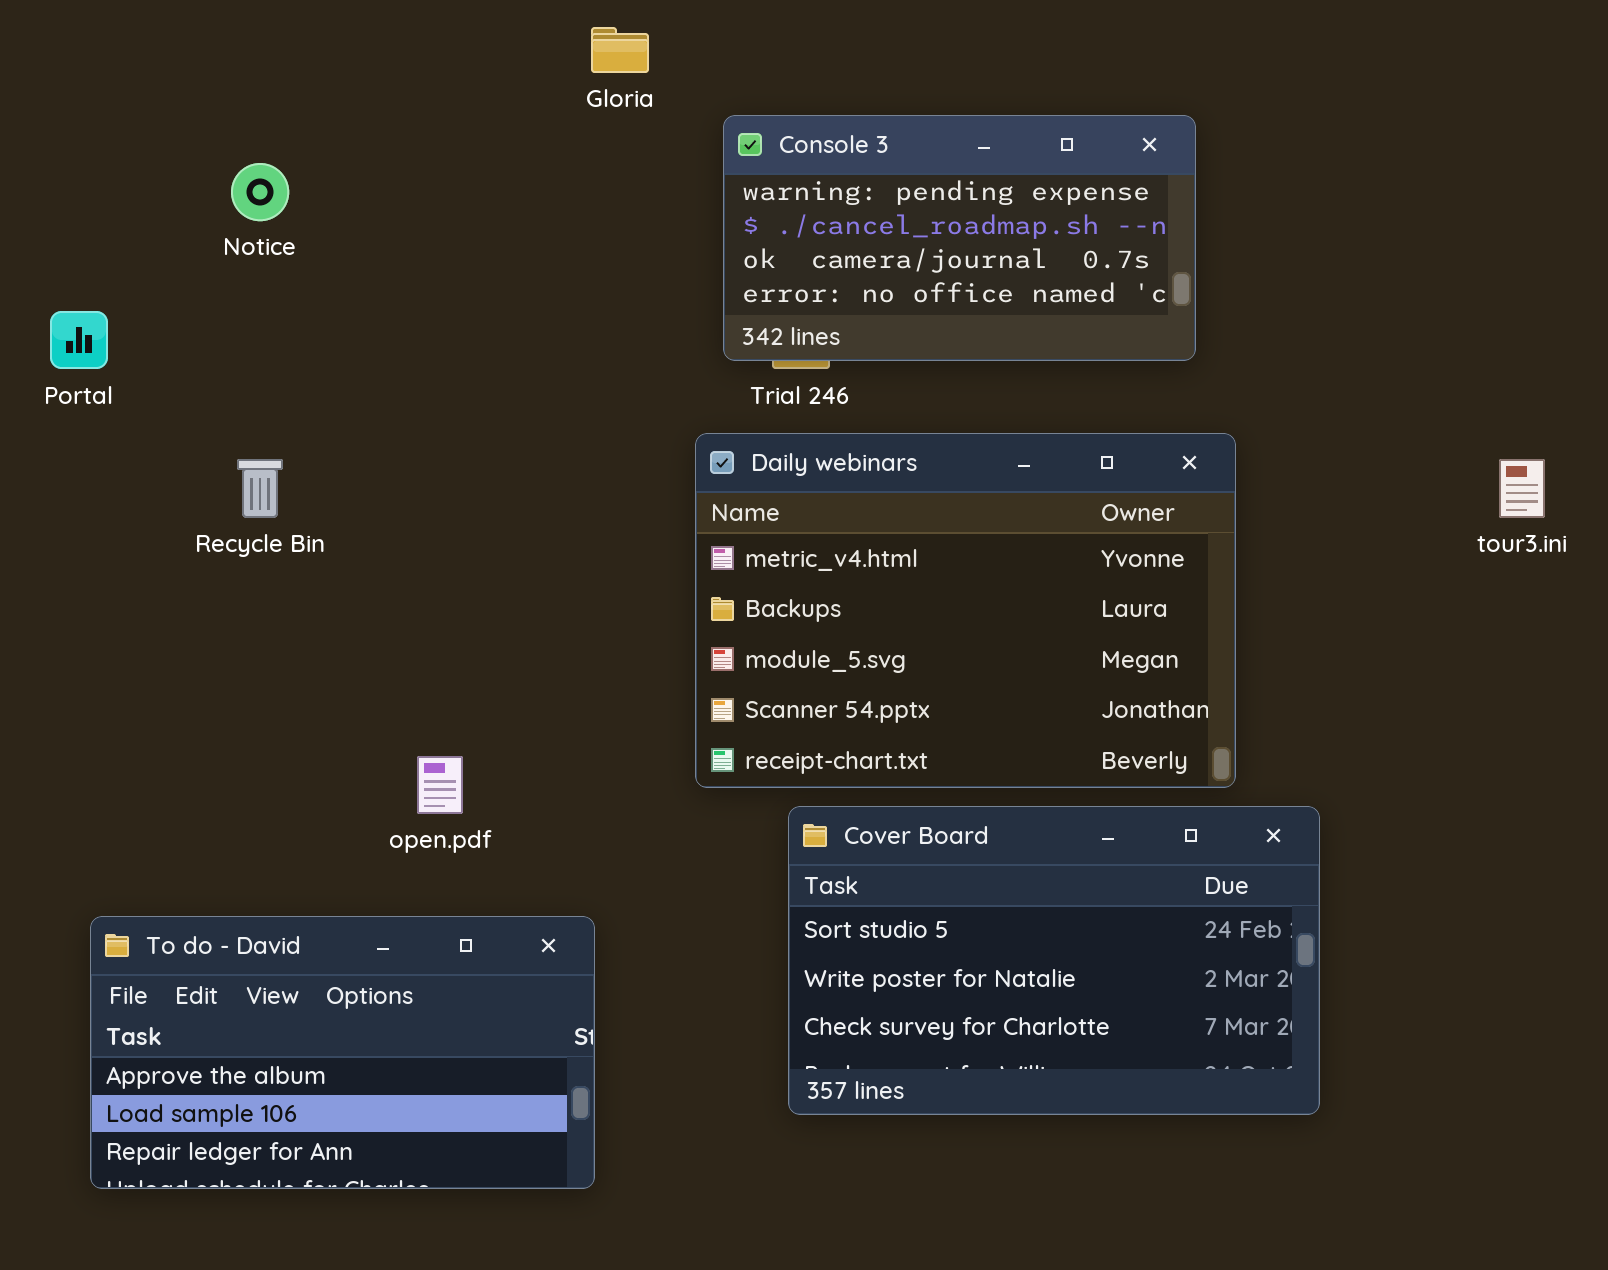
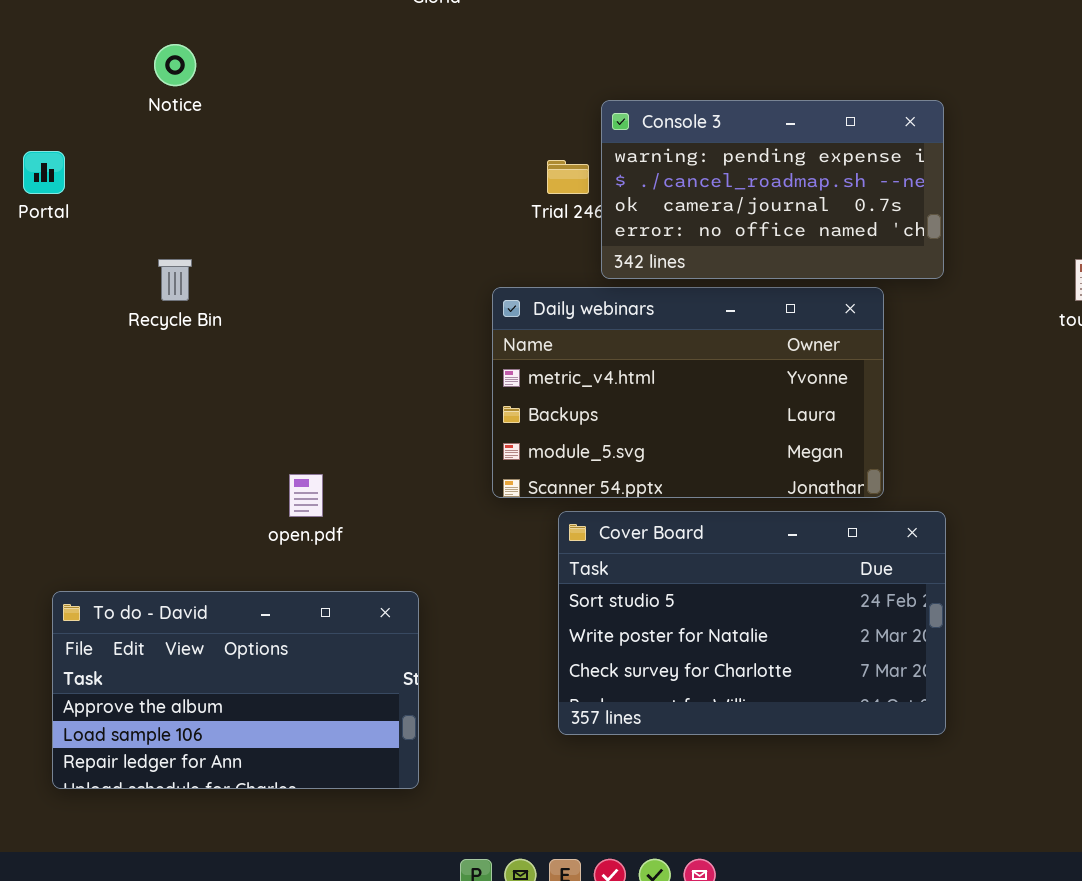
Console 3: [723,115,1196,361] -> [601,100,944,279], moved
Daily webinars: [695,433,1236,788] -> [492,287,884,498], resized

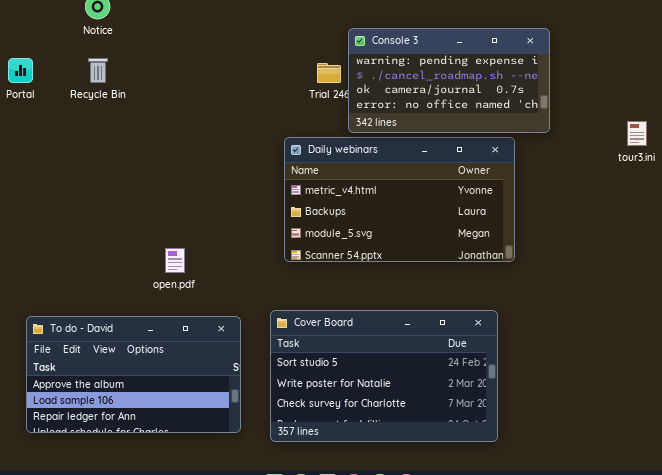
Recycle Bin: [158,259,192,301] -> [88,58,108,83], moved
Cover Board: [558,511,946,735] -> [270,310,498,442], moved

